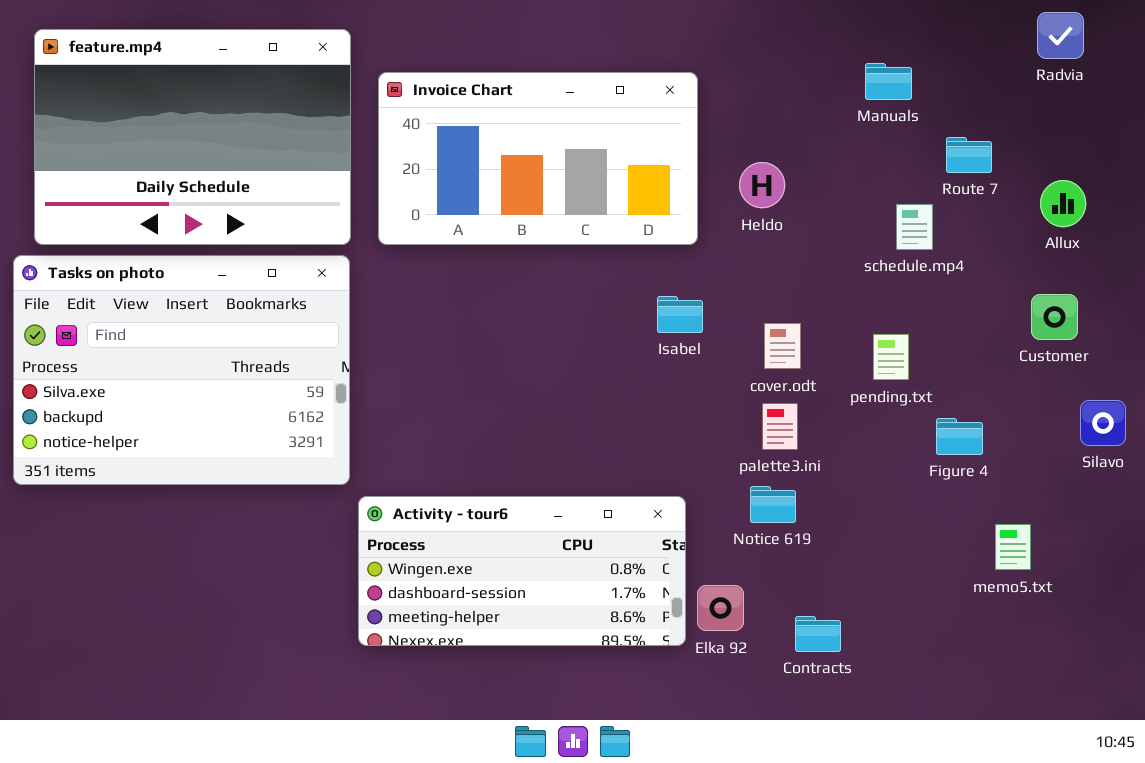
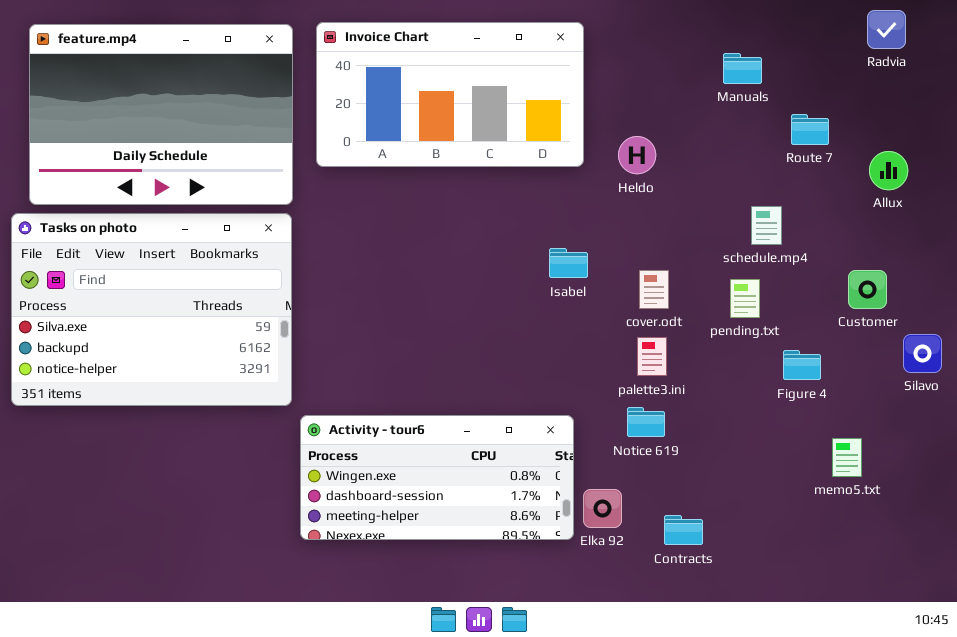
Invoice Chart: [378,72,698,245] -> [316,22,584,167], moved
schedule.mp4: [896,204,933,250] -> [751,206,782,245], moved
Customer: [1031,294,1078,340] -> [848,270,887,309], moved

